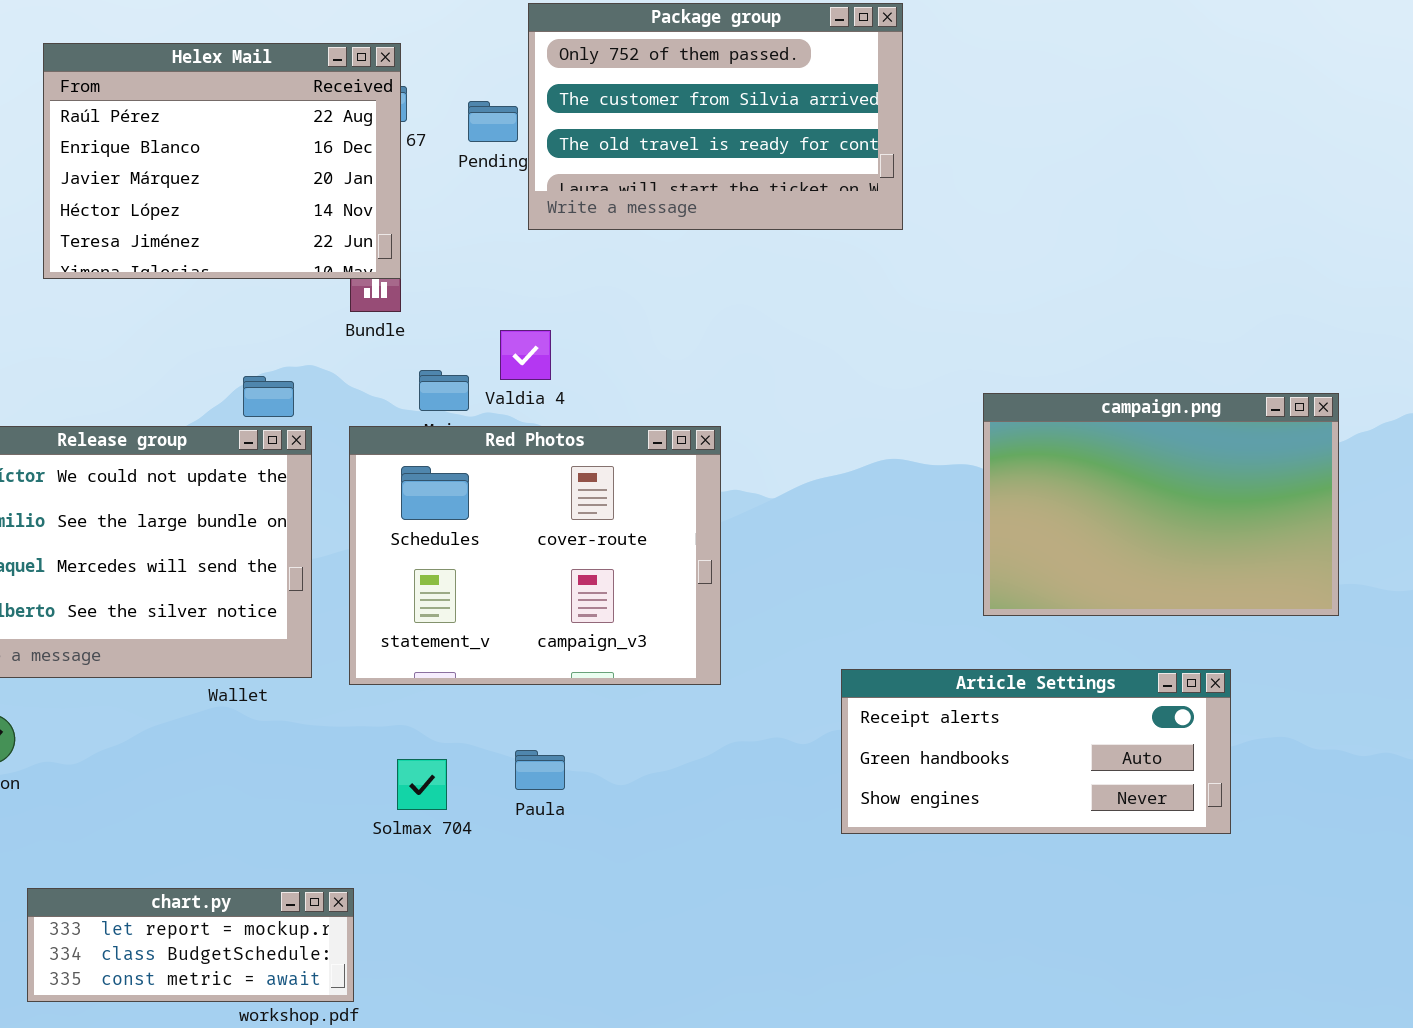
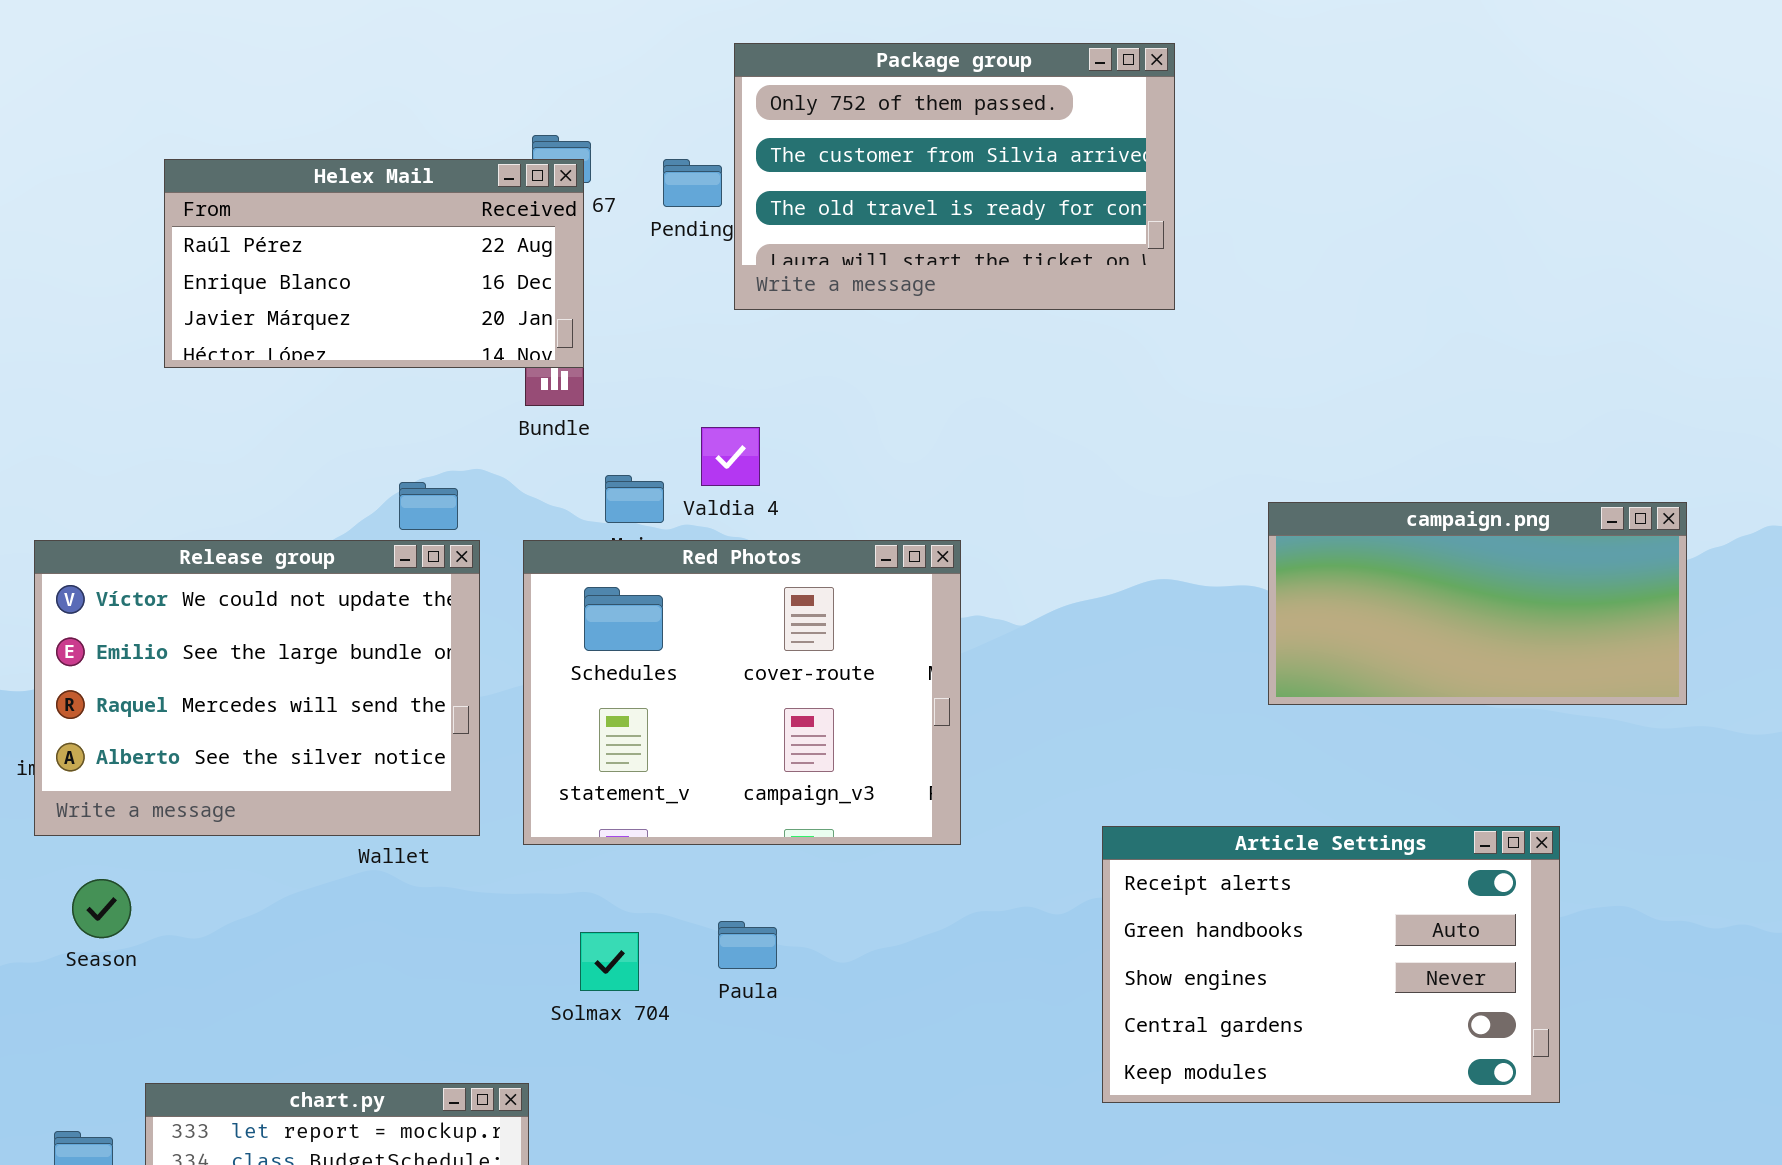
Helex Mail: [43,43,401,279] -> [164,159,584,368], resized
campaign.png: [983,393,1339,616] -> [1268,502,1687,705], resized
Article Settings: [841,669,1231,834] -> [1102,826,1560,1103], resized

